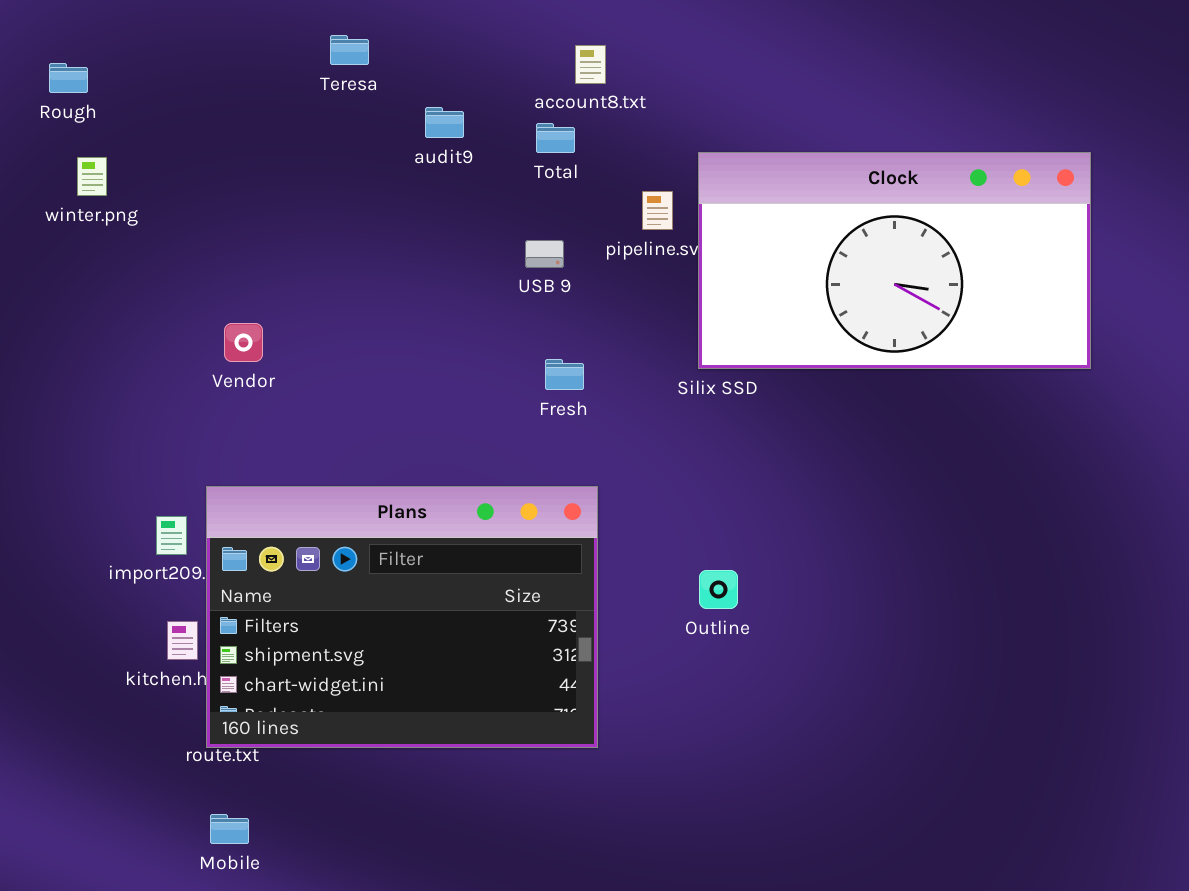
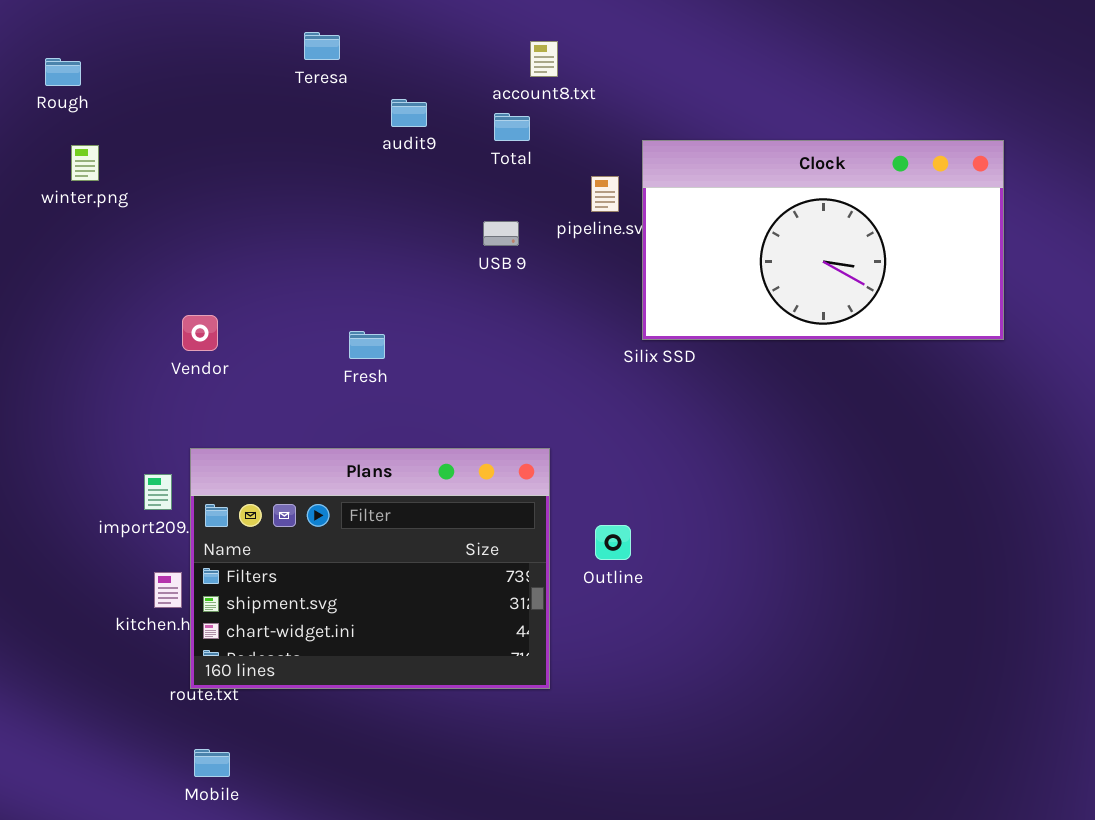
Vendor: [224,323,263,362] -> [182,315,218,351], moved
Fresh: [545,359,584,390] -> [349,331,385,359], moved
Outline: [699,570,738,609] -> [595,525,631,560], moved

